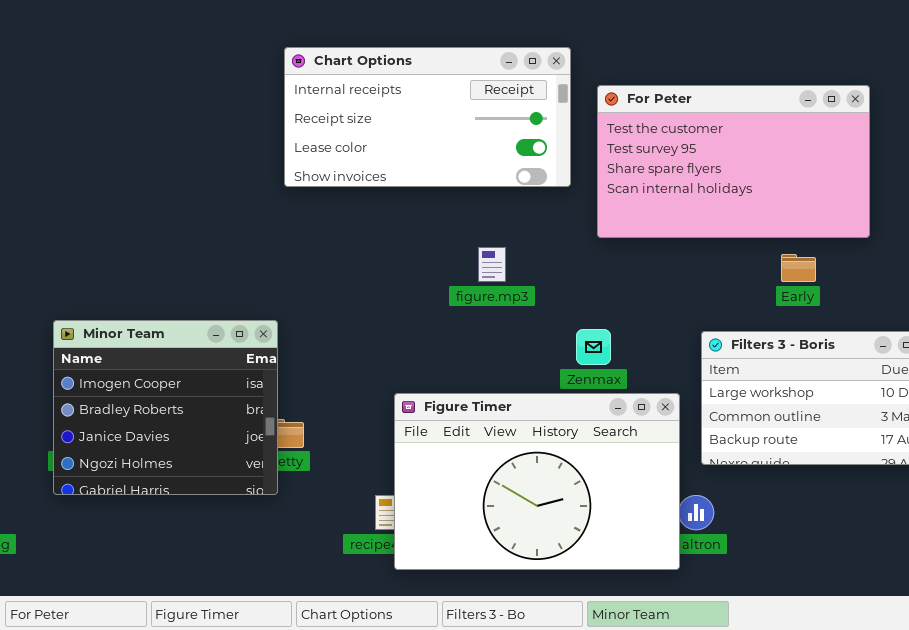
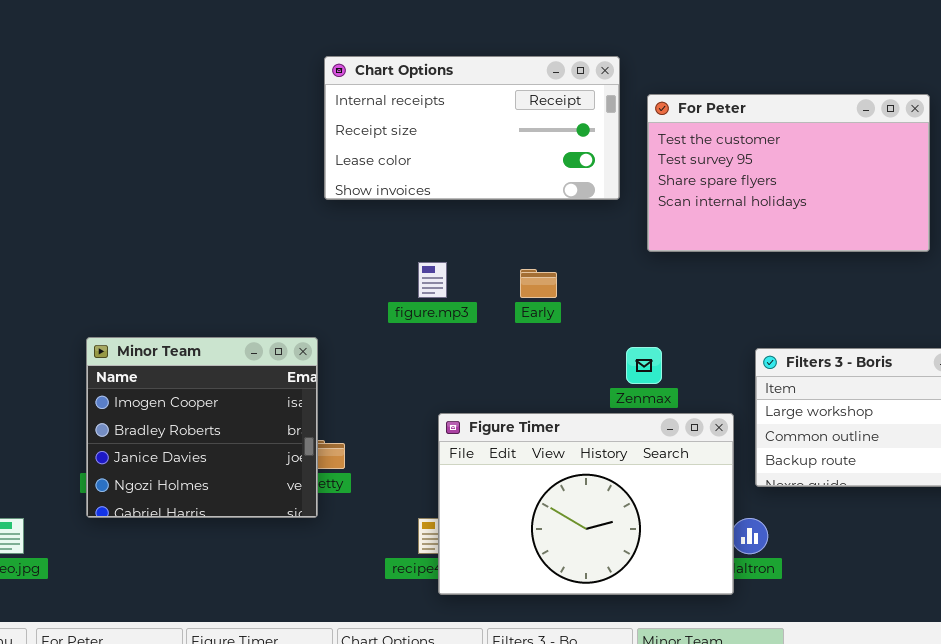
figure.mp3: [478,247,506,282] -> [418,262,447,298], moved
Early: [781,254,816,282] -> [520,269,557,298], moved

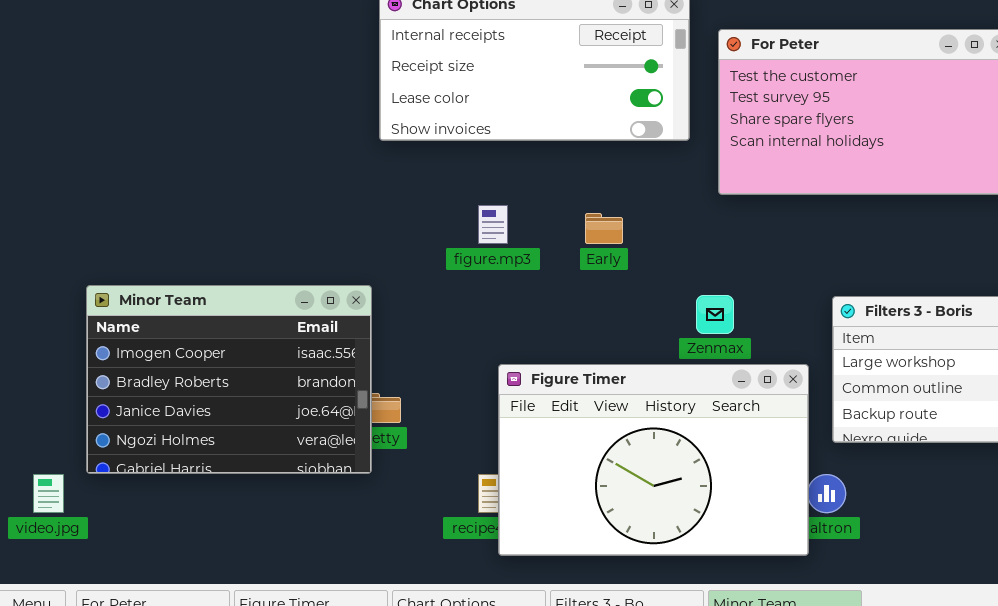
Minor Team: [86,337,318,518] -> [86,285,372,474], resized

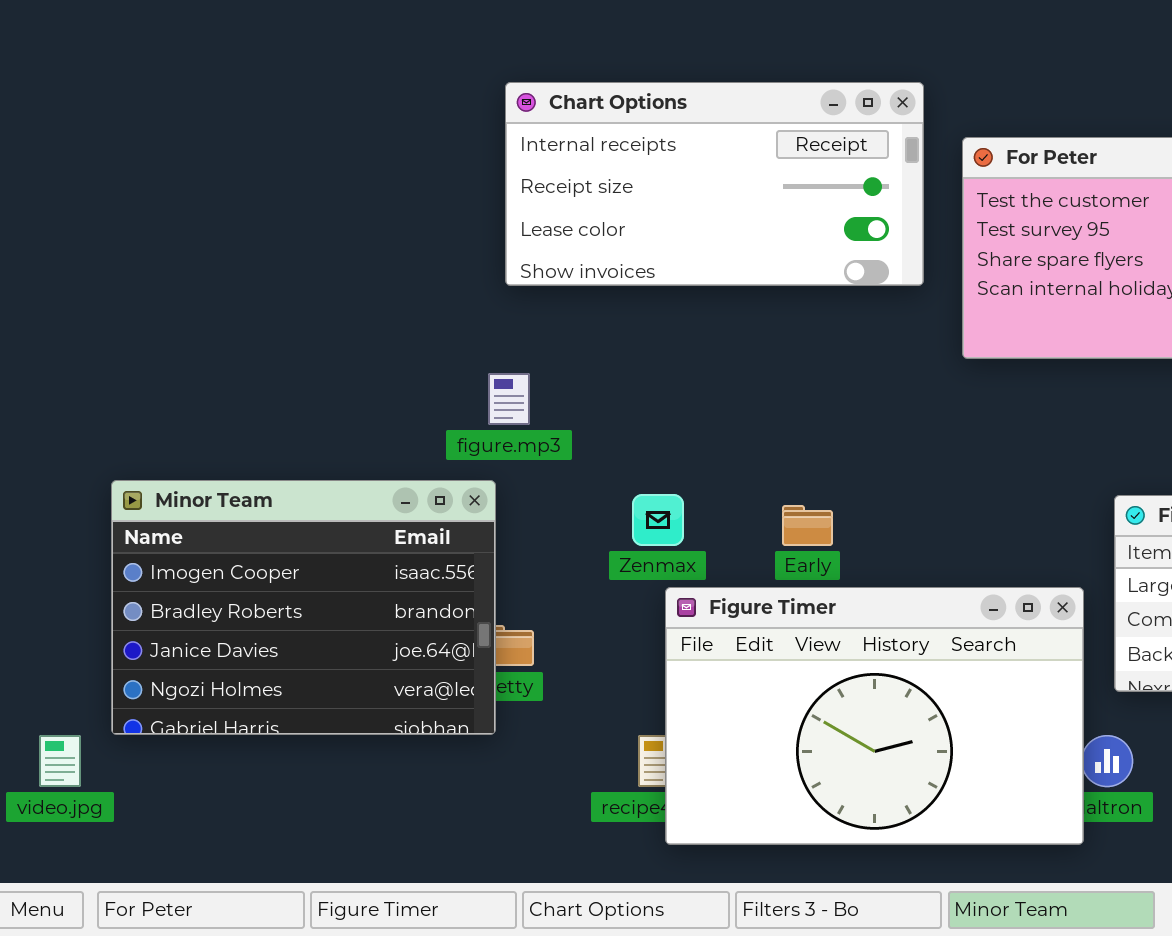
figure.mp3: [478,205,508,244] -> [488,373,530,425], moved
Early: [585,213,623,244] -> [782,505,833,546], moved
Zenmax: [696,295,734,334] -> [632,494,684,546], moved

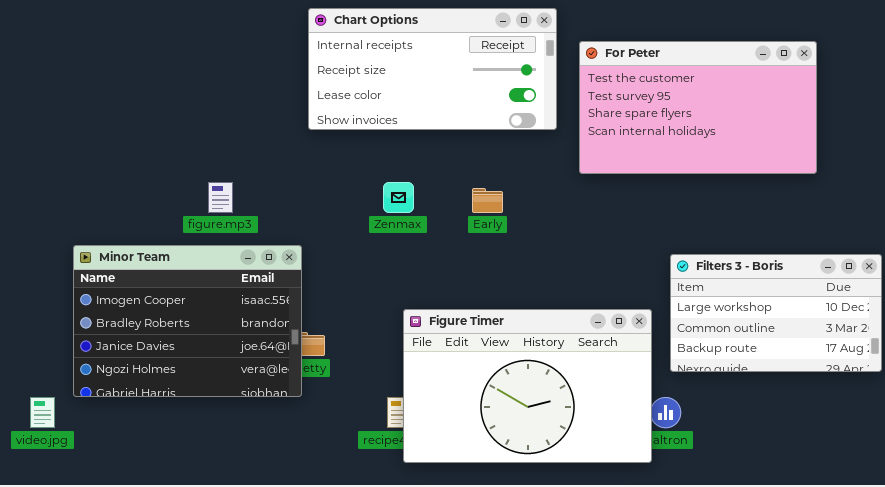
figure.mp3: [488,373,530,425] -> [208,182,233,213], moved
Zenmax: [632,494,684,546] -> [383,182,414,213], moved
Early: [782,505,833,546] -> [472,188,503,213], moved

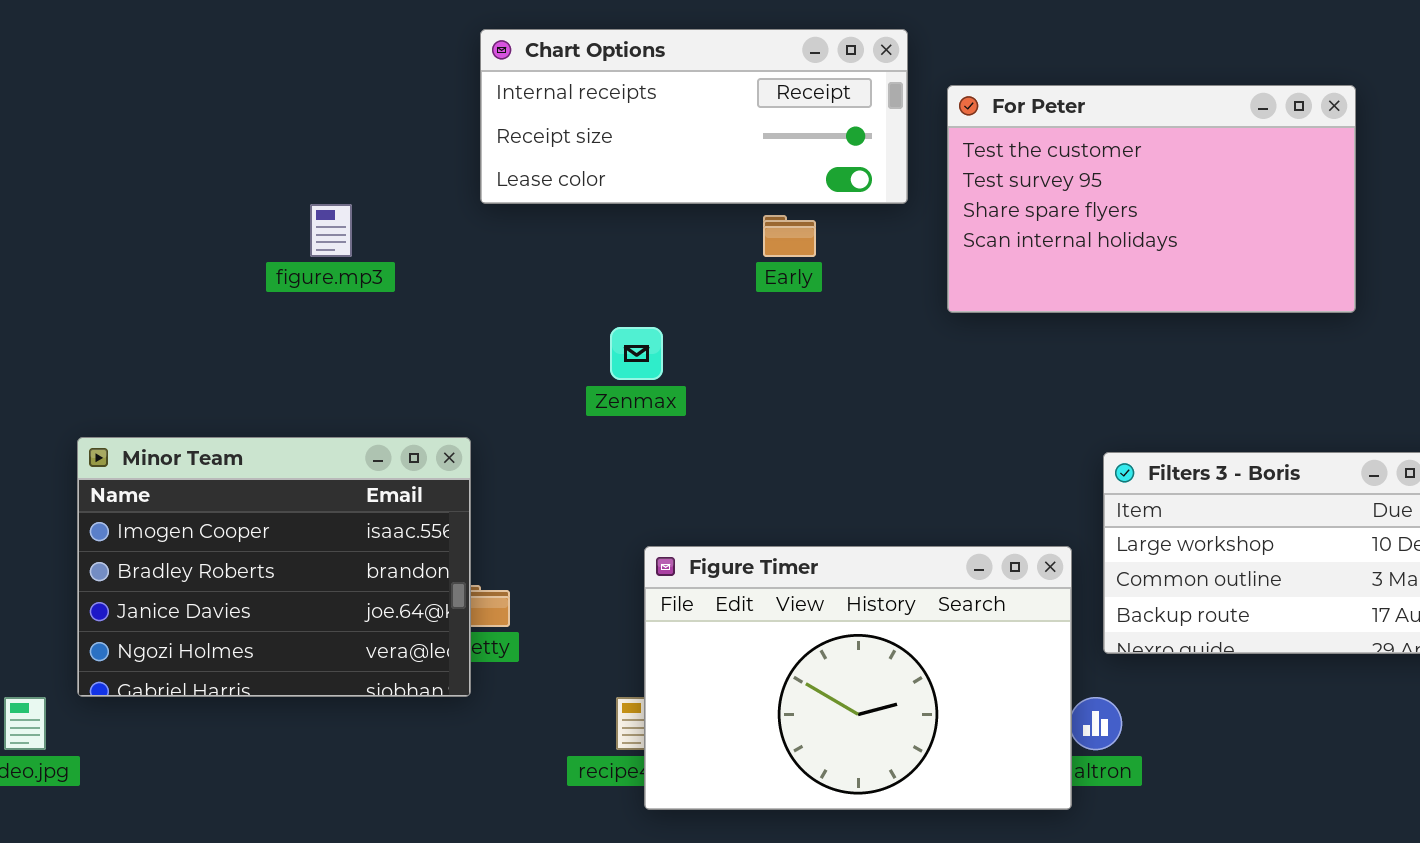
Chart Options: [308,8,557,130] -> [480,29,908,204], resized
figure.mp3: [208,182,233,213] -> [310,204,352,257], moved
Early: [472,188,503,213] -> [763,215,816,257], moved

